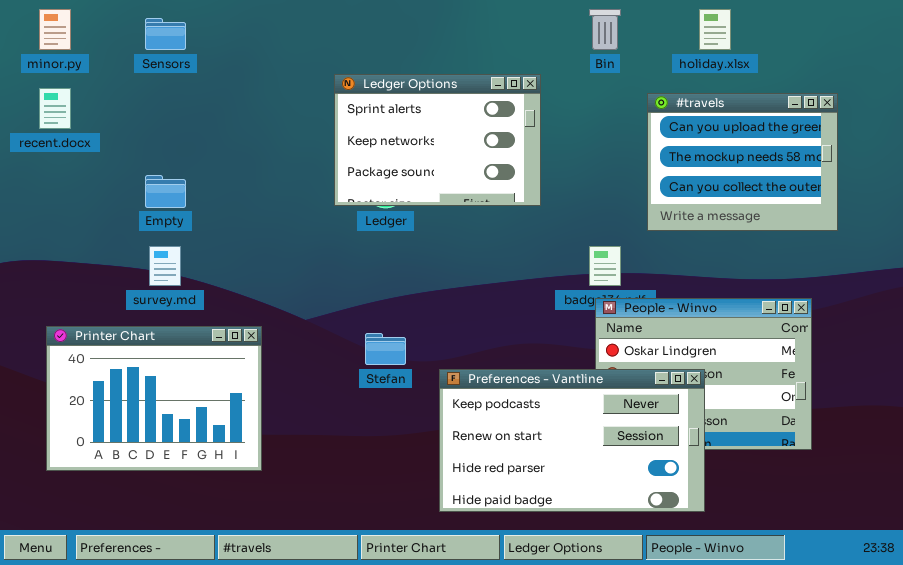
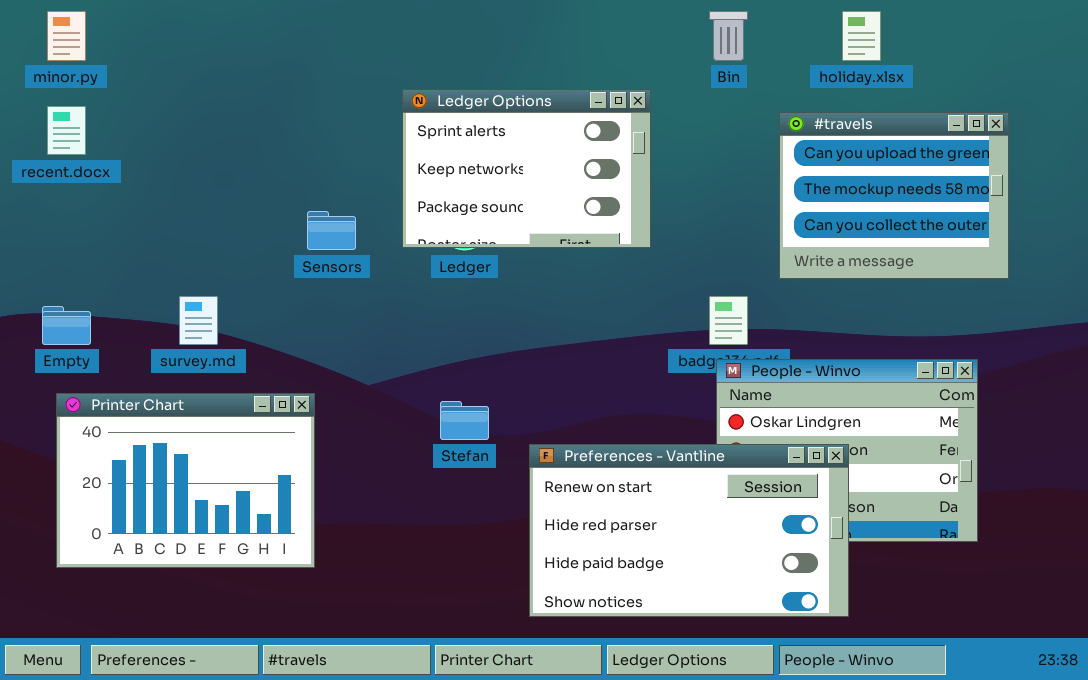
Sensors: [145,18,186,50] -> [307,211,356,250], moved
Empty: [145,175,186,208] -> [42,306,91,345], moved
Preferences - Vantline: [439,369,705,512] -> [529,444,849,617], scrolled down 1 row

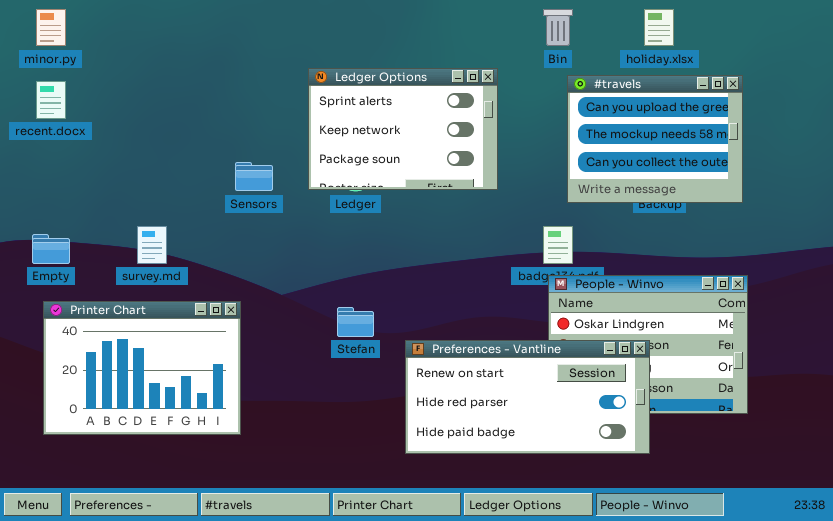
#travels: [779,112,1009,279] -> [567,75,743,203], moved
Preferences - Vantline: [529,444,849,617] -> [405,340,650,454], resized

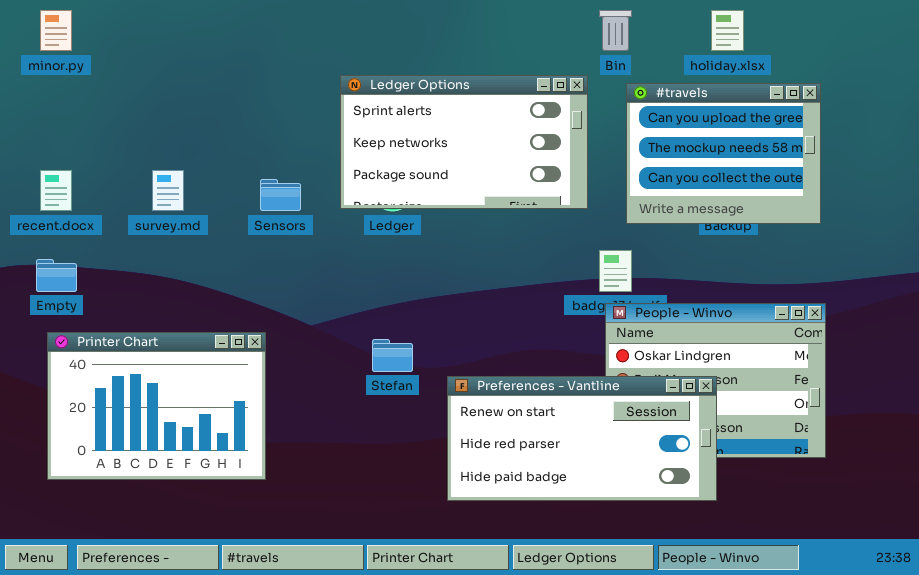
Ledger Options: [308,68,498,190] -> [340,75,588,209], resized
recent.docx: [36,81,66,119] -> [40,170,72,211], moved
survey.md: [137,226,167,264] -> [152,170,184,211], moved

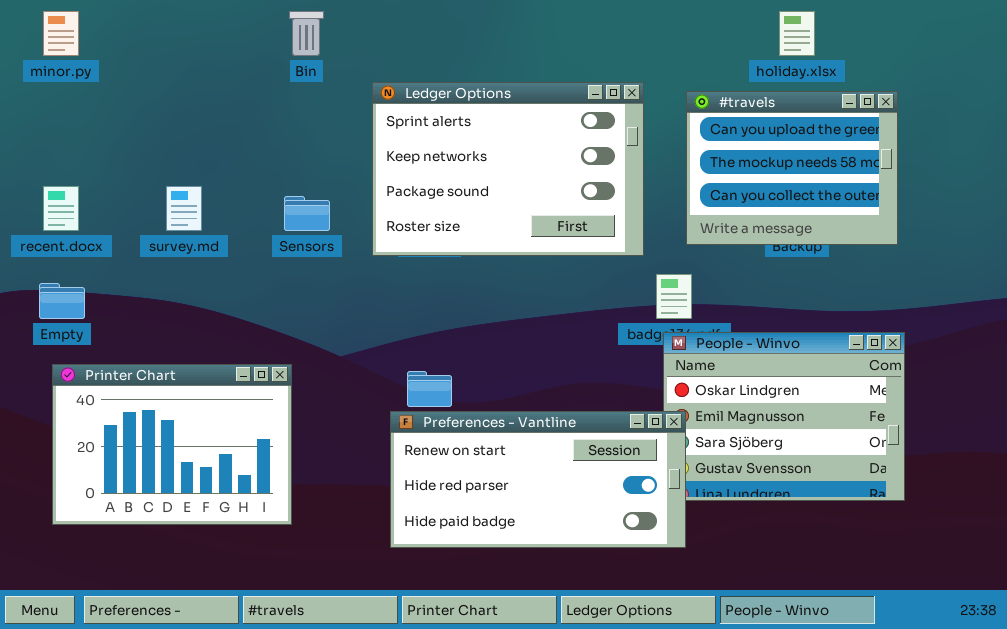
Bin: [599,10,632,51] -> [289,11,324,56], moved
Ledger Options: [340,75,588,209] -> [372,82,644,256], resized
Preferences - Vantline: [447,376,717,501] -> [390,411,686,548], moved

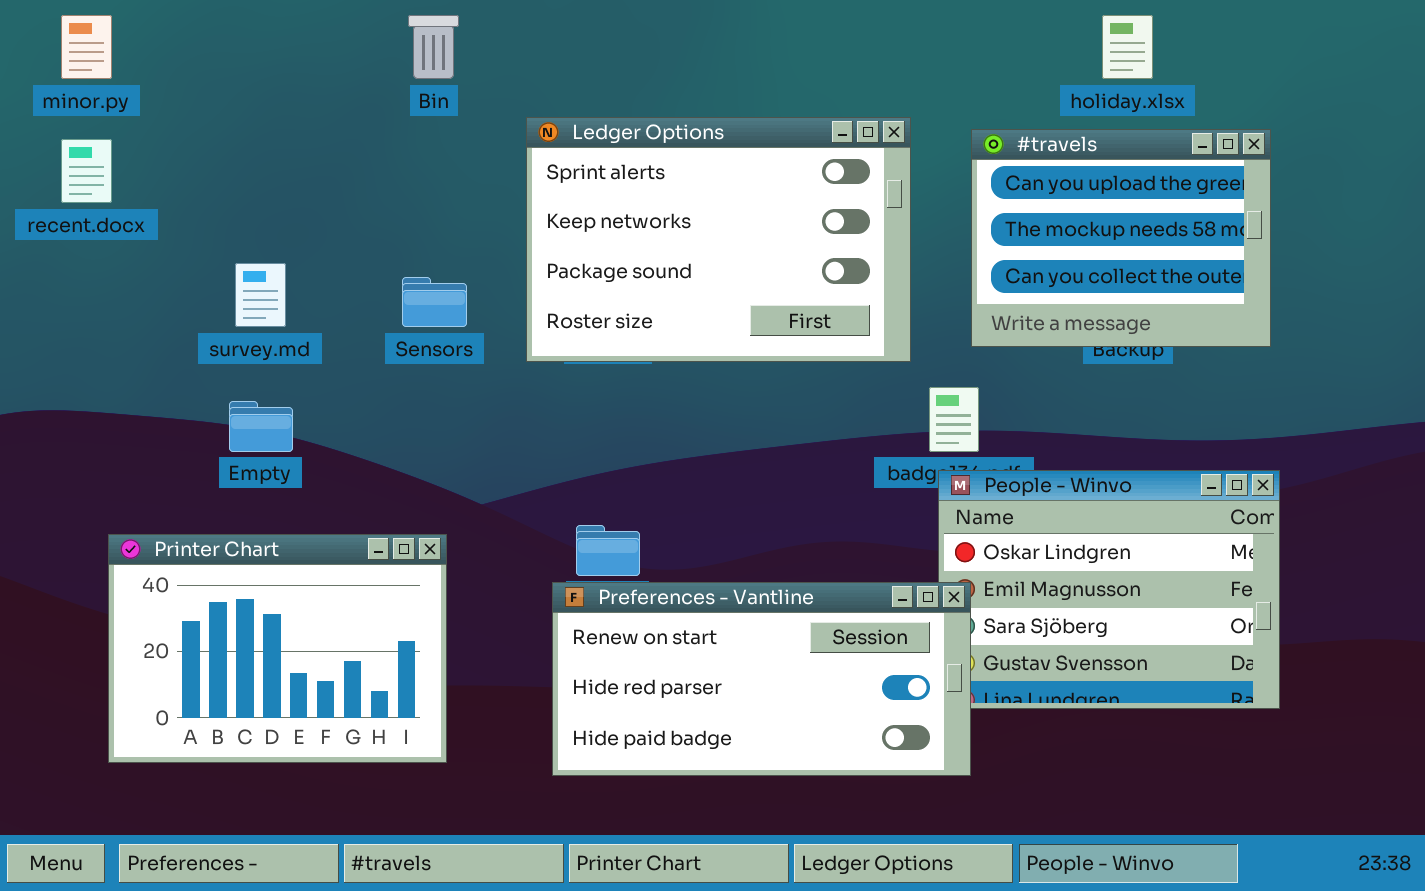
recent.docx: [43,186,79,231] -> [61,139,112,203], moved
Empty: [39,283,85,319] -> [229,401,293,452], moved
Printer Chart: [52,364,292,525] -> [108,534,447,763], moved

